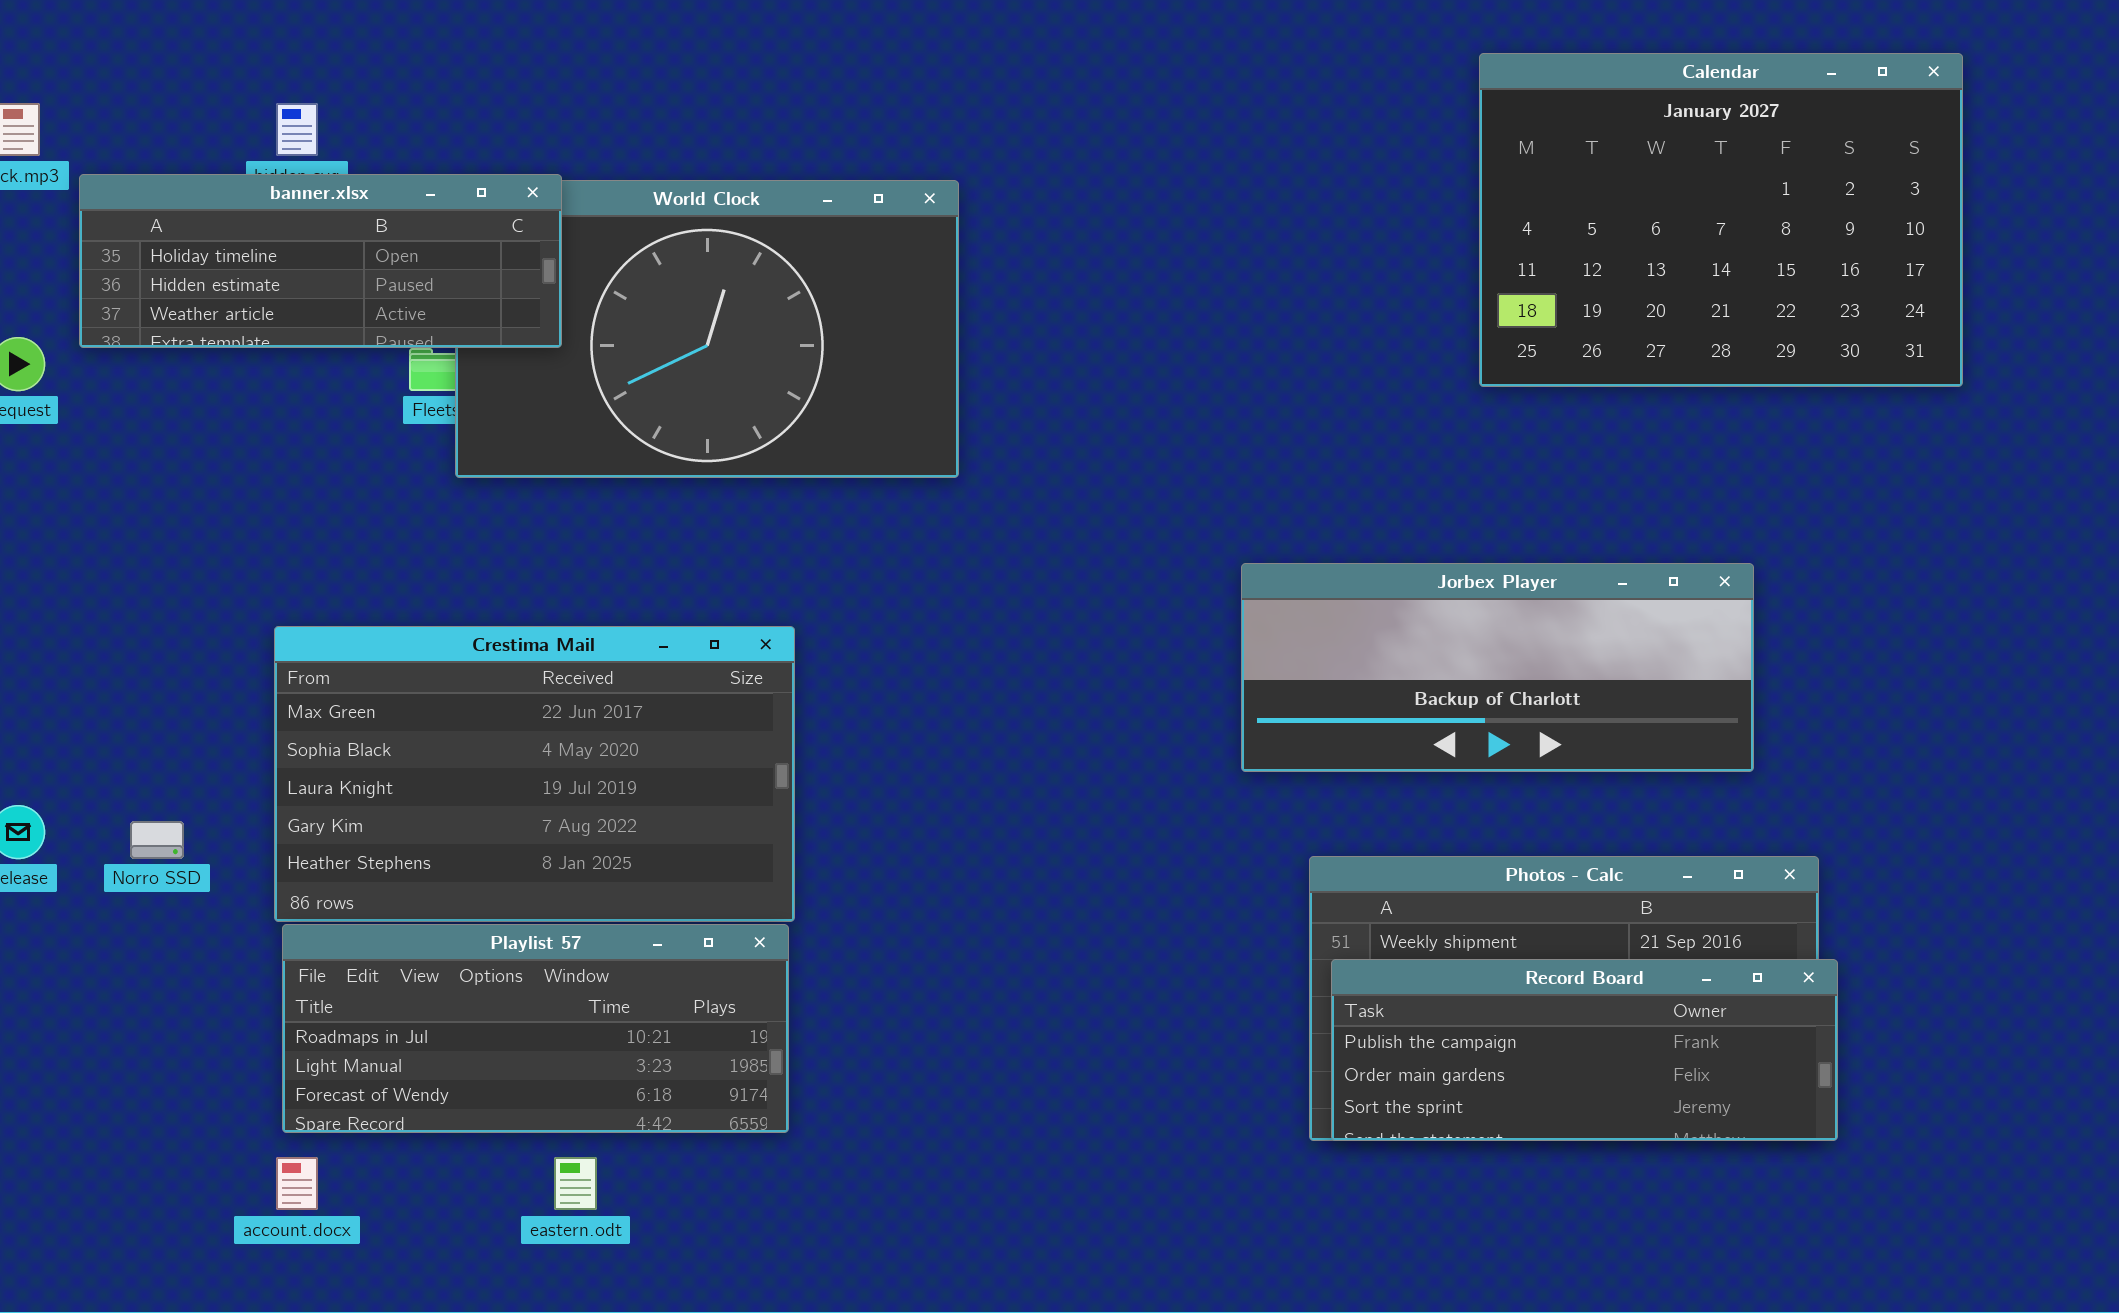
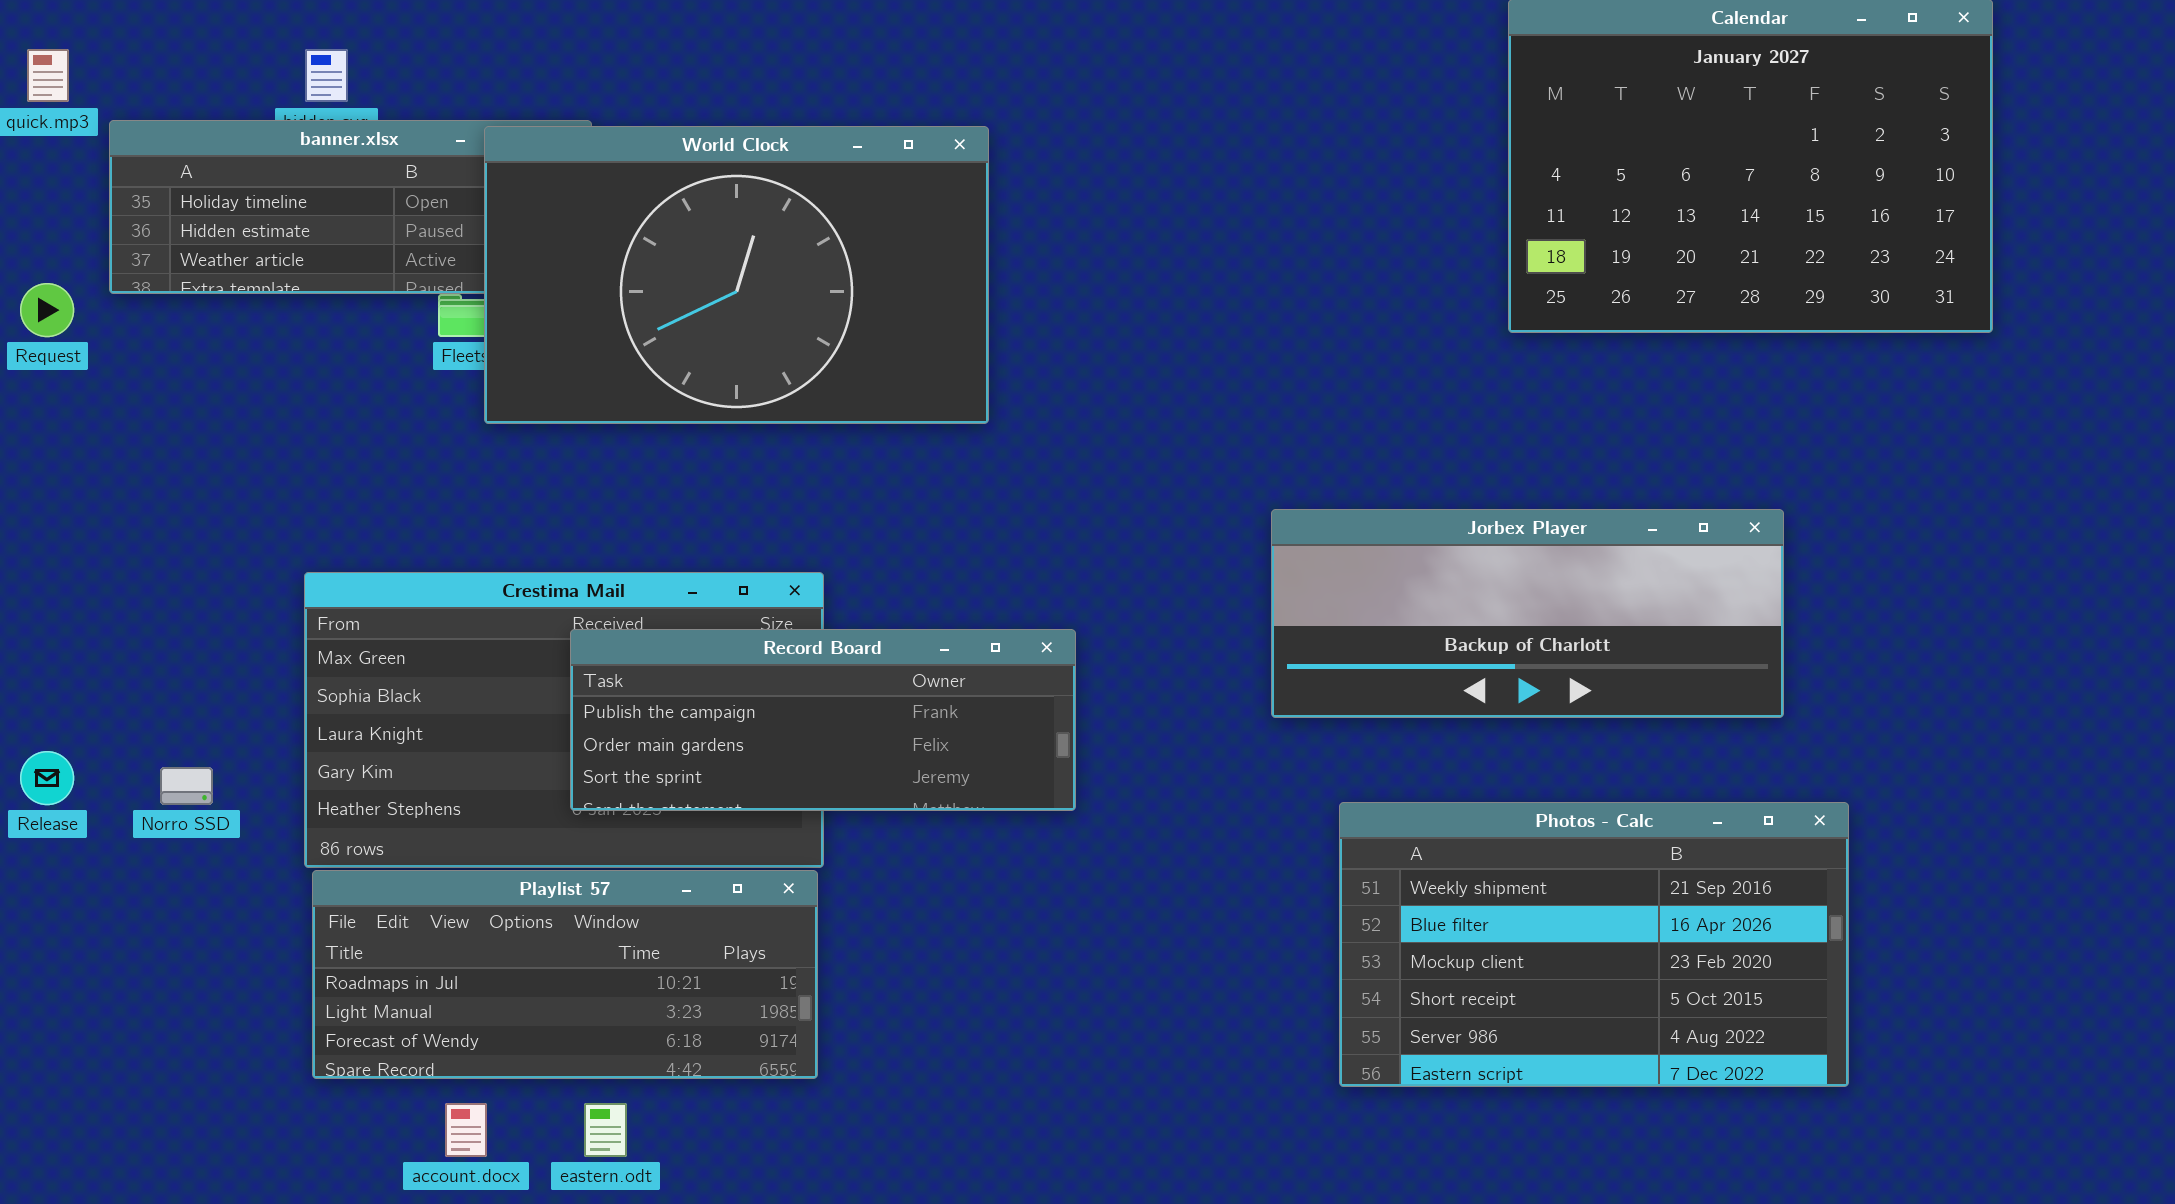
World Clock: [455,180,959,478] -> [484,126,989,424], raised
Record Board: [1331,959,1838,1141] -> [570,629,1076,811], moved
account.docx: [276,1157,318,1210] -> [445,1103,487,1157], moved

